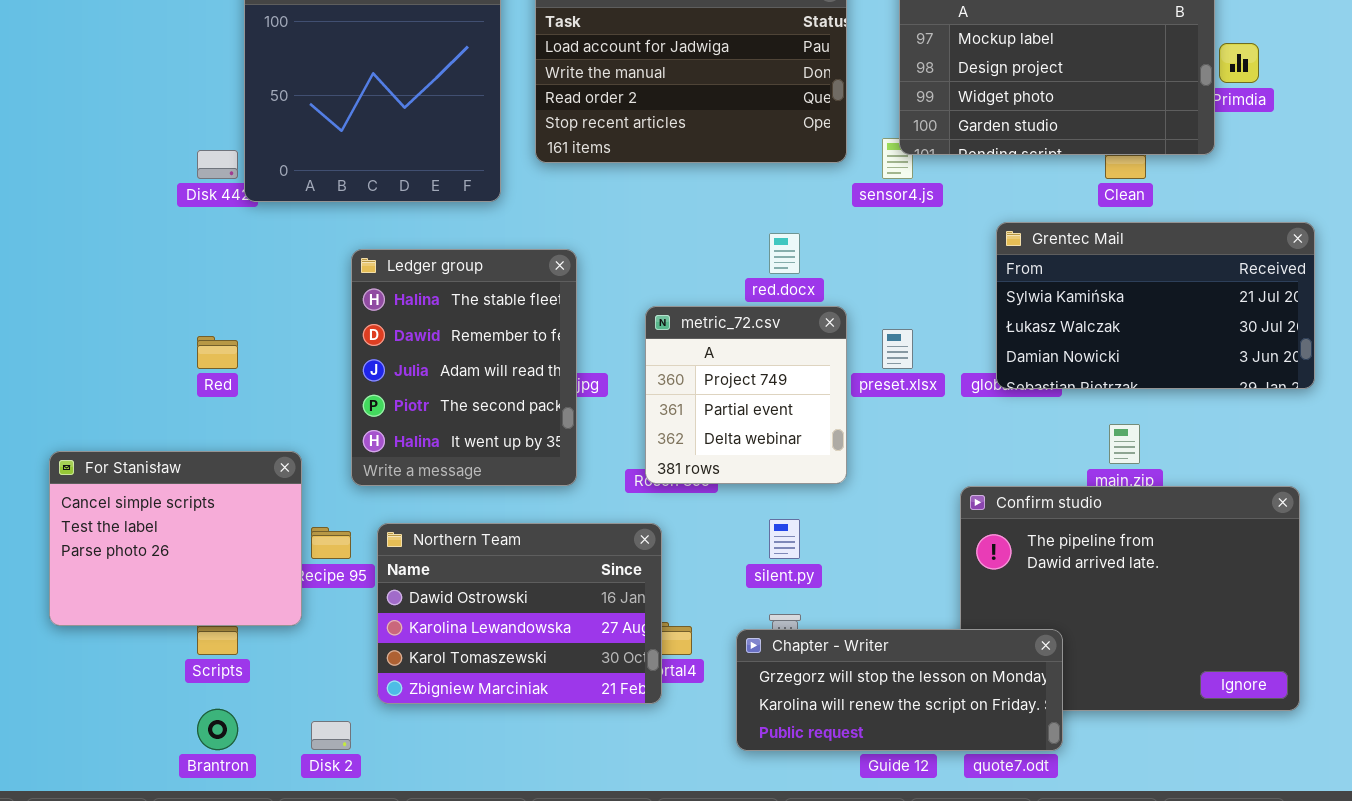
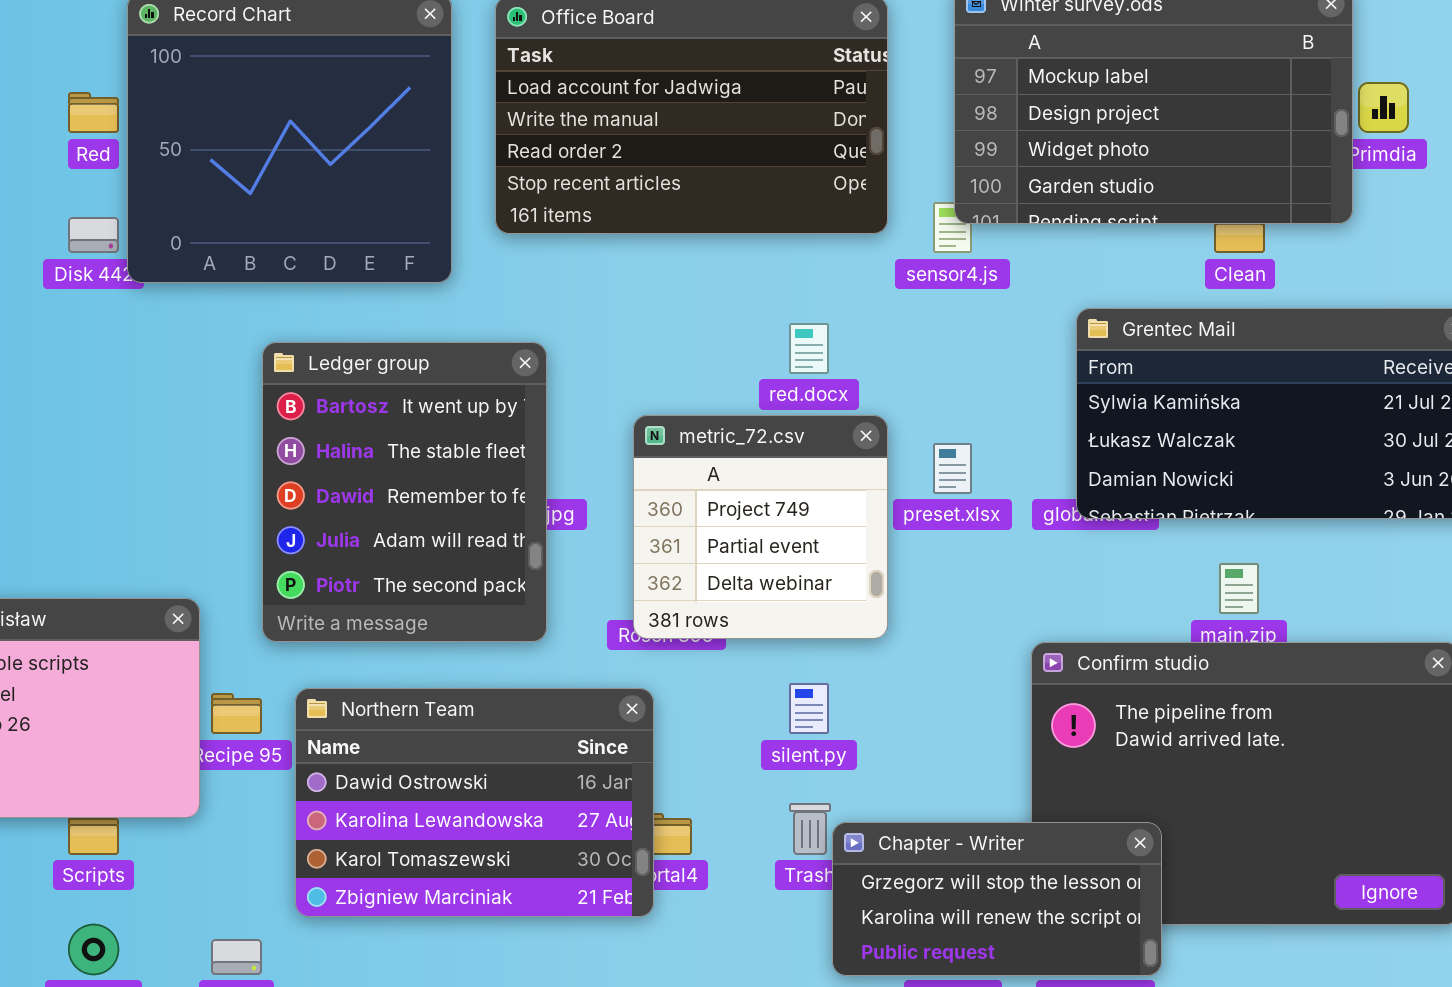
Ledger group: [351,249,577,486] -> [262,342,547,642], scrolled up 1 row
Red: [197,336,238,369] -> [68,92,119,133], moved
Chapter - Writer: [736,629,1063,751] -> [832,822,1162,976], resized

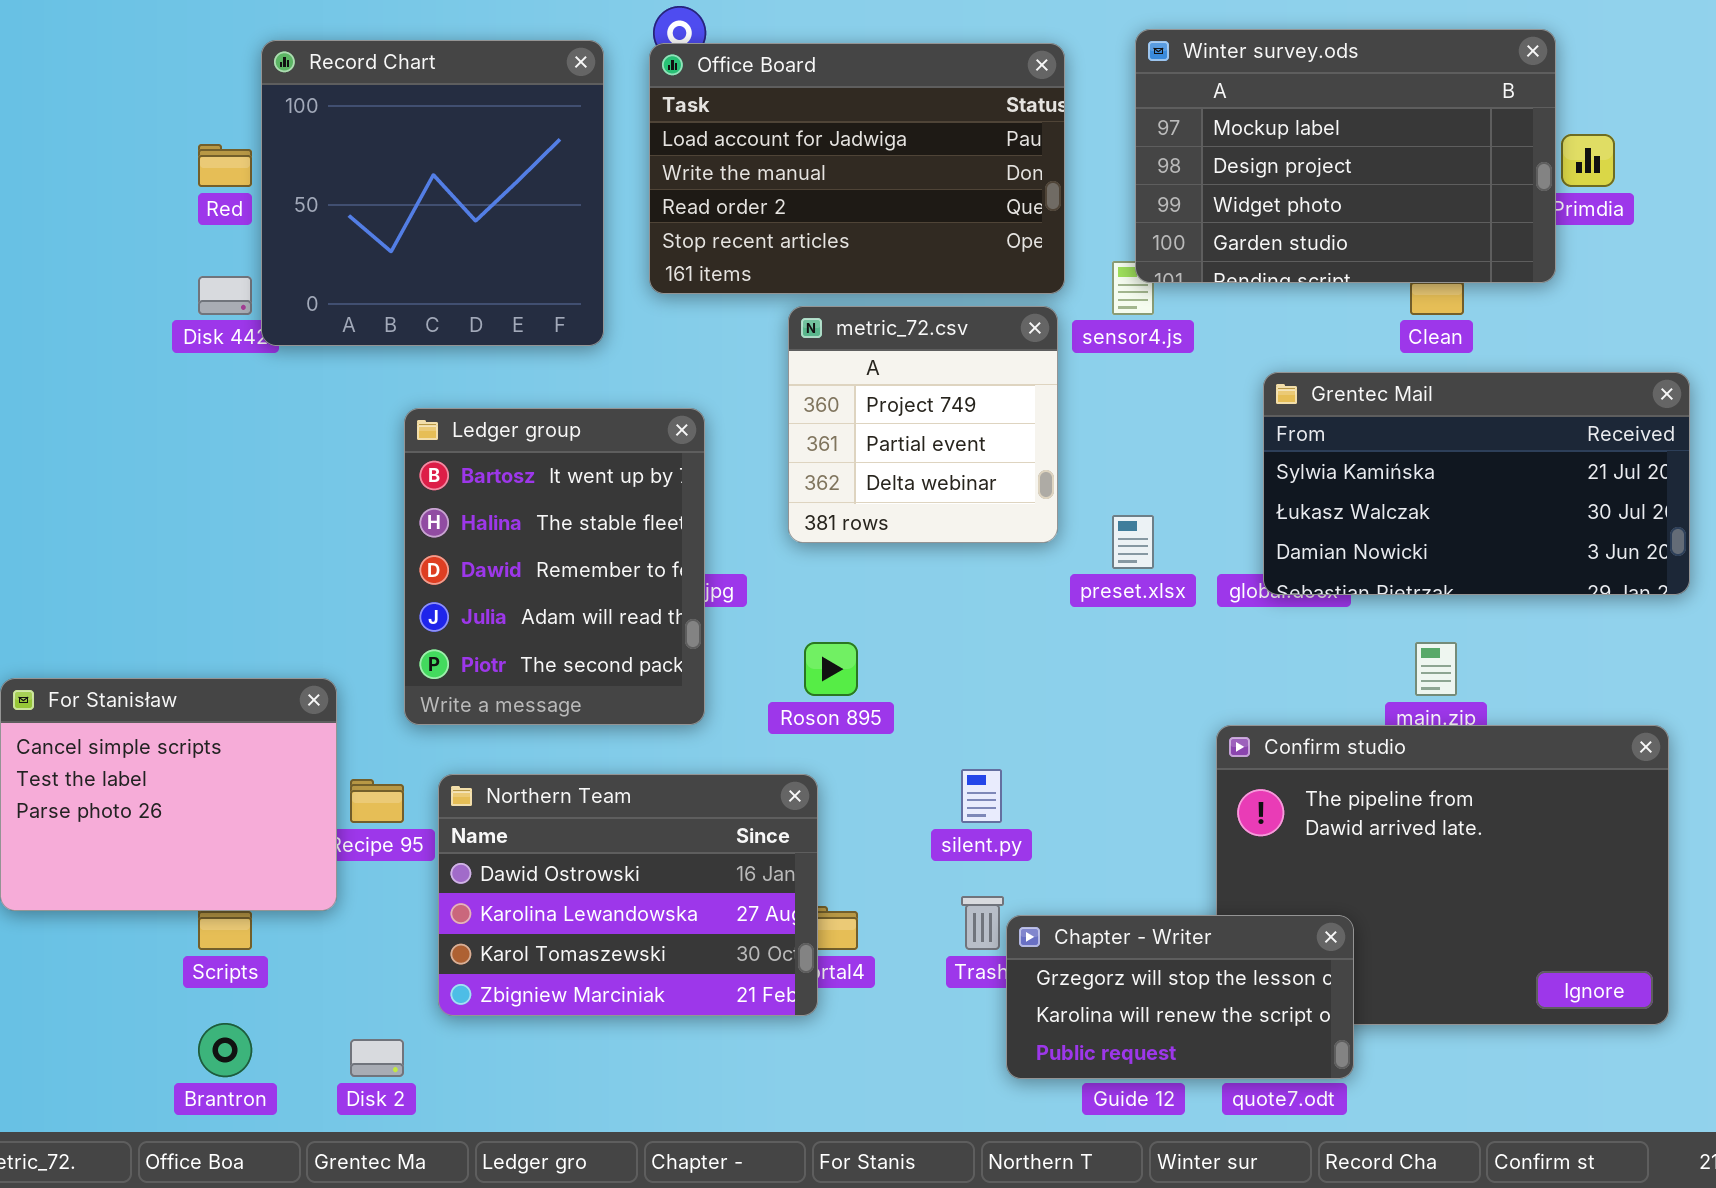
metric_72.csv: [633,415,888,639] -> [788,306,1058,543], moved

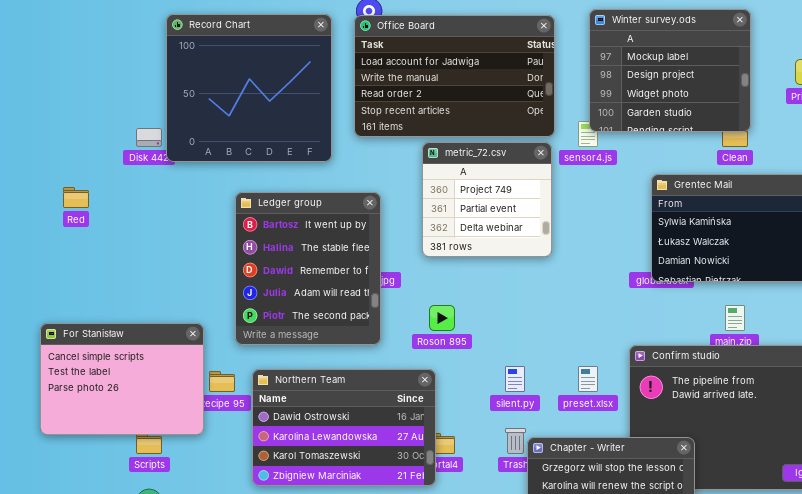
Winter survey.ods: [1135,29,1556,283] -> [589,9,751,132], resized
Red: [198,144,252,187] -> [63,187,89,208], moved
preset.xlsx: [1112,515,1154,569] -> [578,366,598,392], moved

